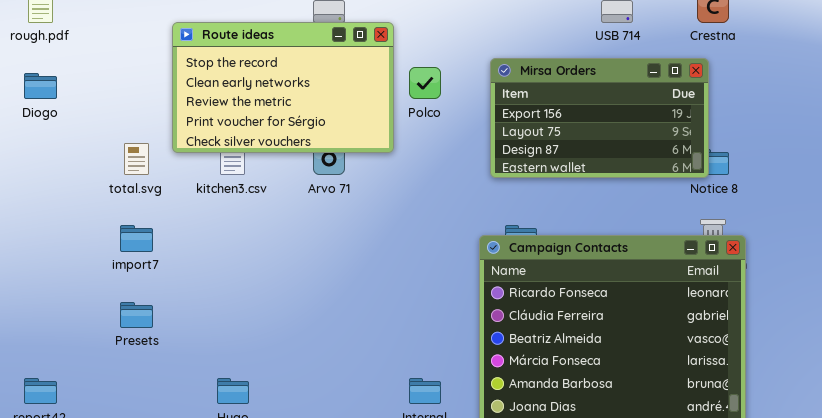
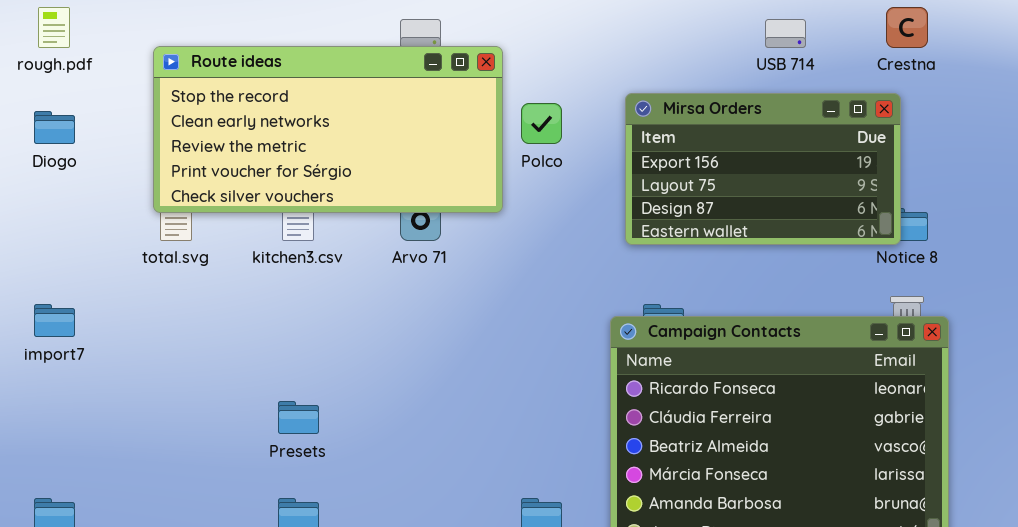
Route ideas: [172,22,394,153] -> [153,46,503,213], resized
import7: [120,225,153,252] -> [34,304,75,337], moved
Presets: [120,302,153,328] -> [278,401,319,434], moved

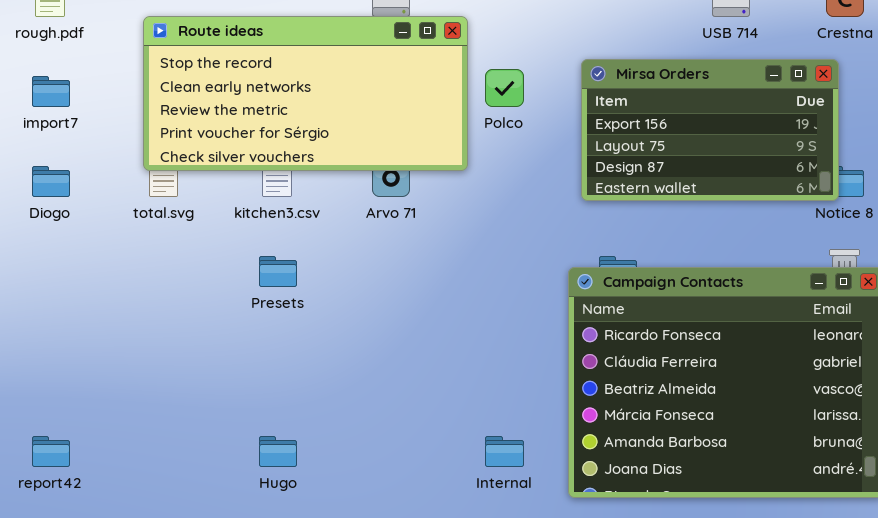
Diogo: [34,111,75,144] -> [32,166,70,197], moved
import7: [34,304,75,337] -> [32,76,70,107], moved
Presets: [278,401,319,434] -> [259,256,297,287], moved

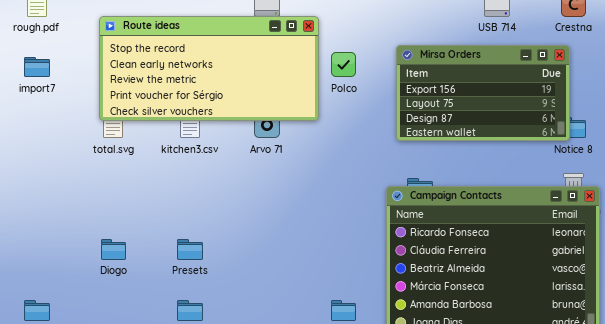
Diogo: [32,166,70,197] -> [101,239,126,260], moved
Presets: [259,256,297,287] -> [177,239,203,260], moved

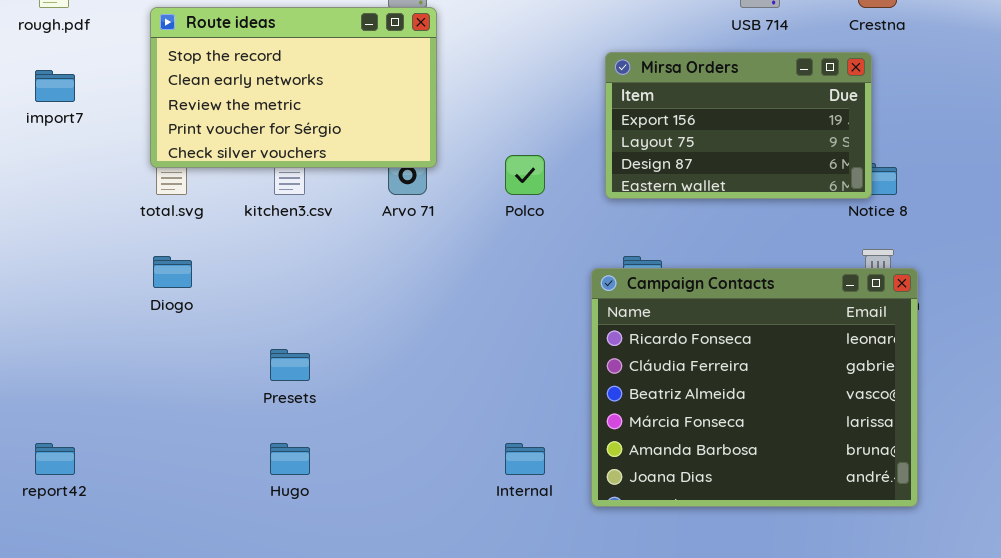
Route ideas: [99,16,319,121] -> [150,7,437,168], resized
Polco: [331,52,356,77] -> [505,155,545,195], moved
Diogo: [101,239,126,260] -> [153,256,192,288], moved

